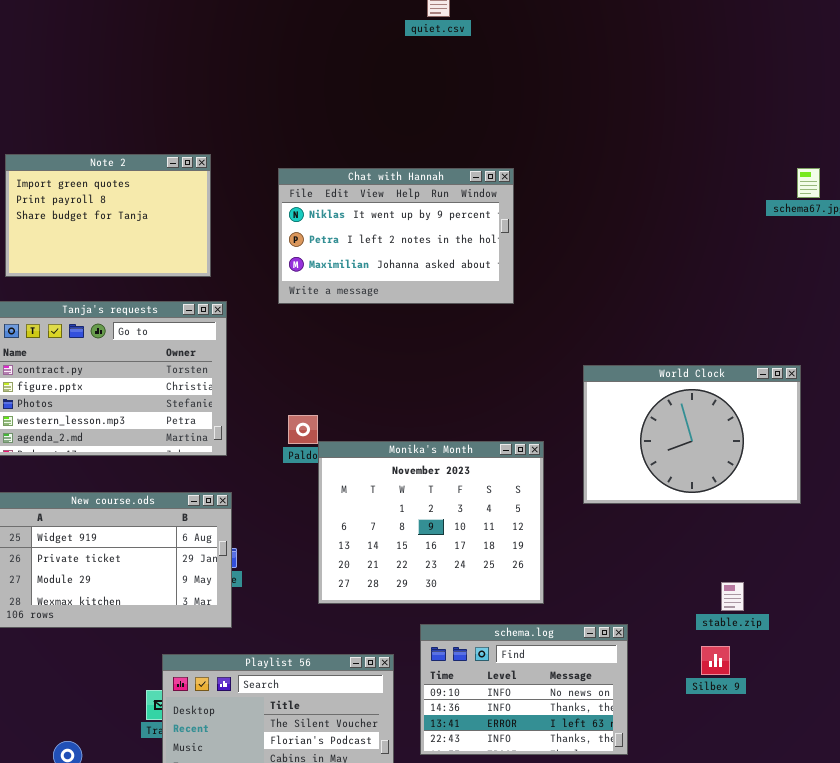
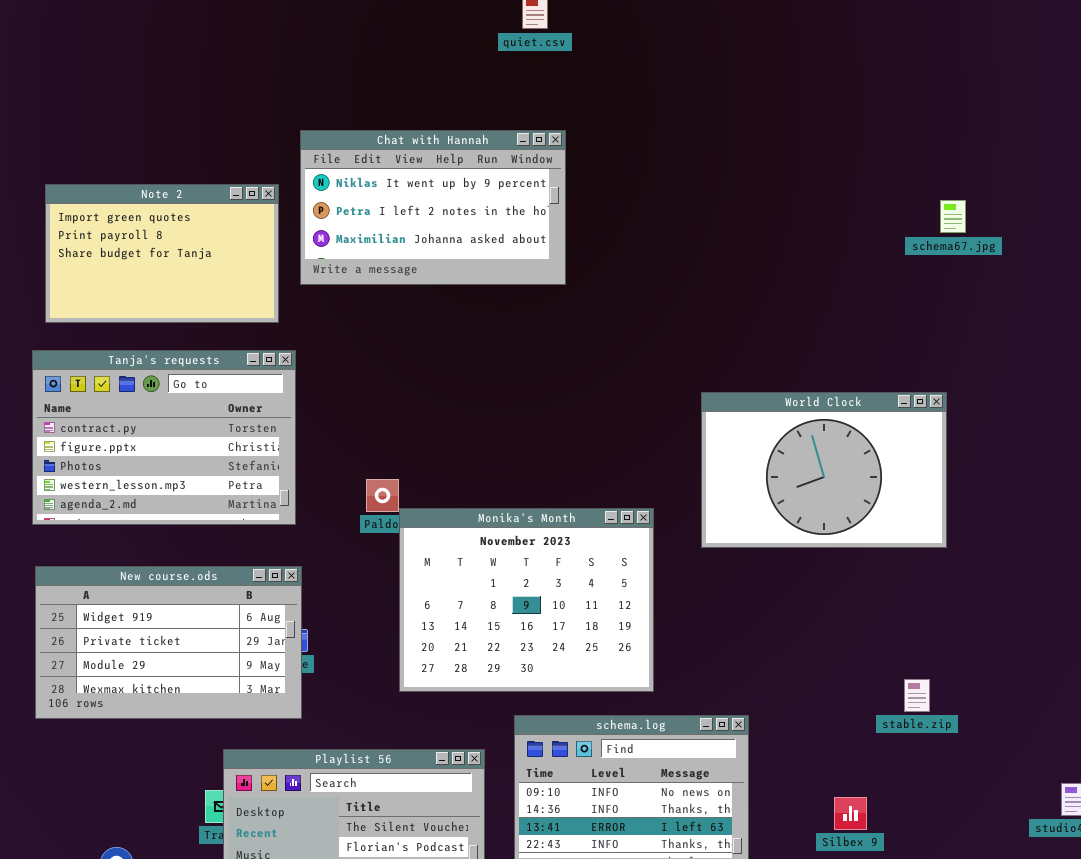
Chat with Hannah: [278,168,514,304] -> [300,130,566,285], moved
World Clock: [583,365,801,504] -> [701,392,947,548], moved
stable.zip: [721,582,744,611] -> [904,679,930,712], moved
Silbex 9: [701,646,730,675] -> [834,797,867,830], moved

